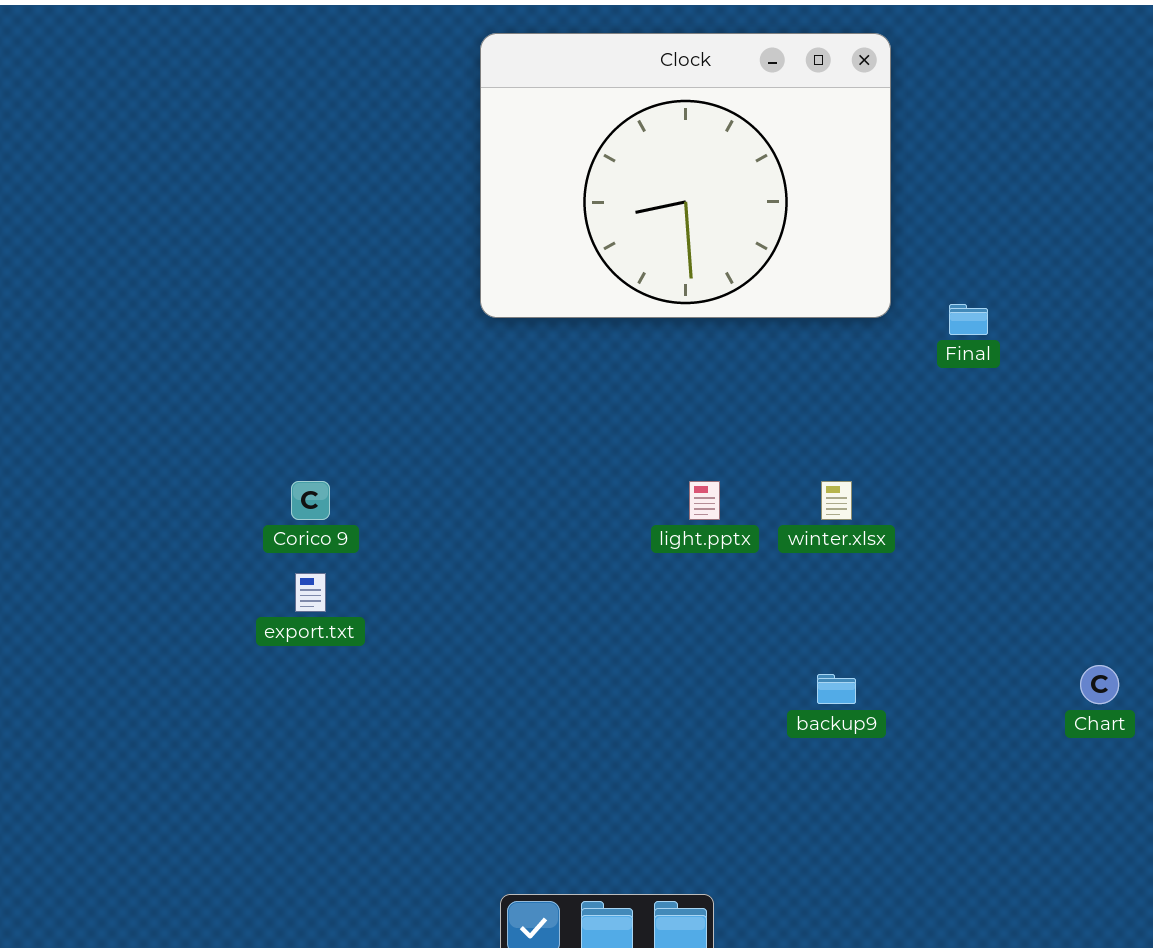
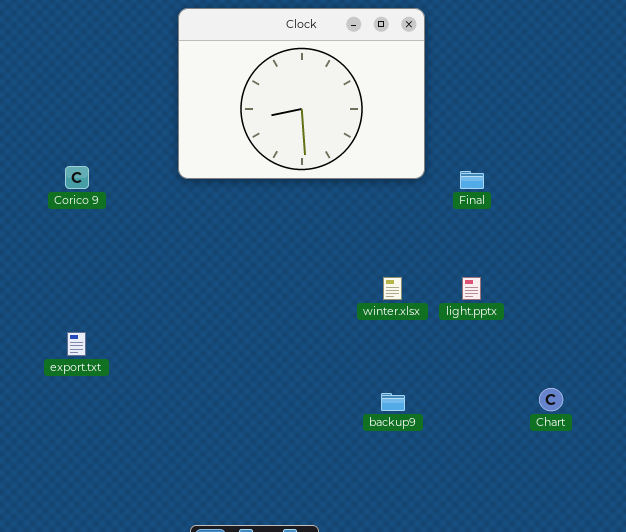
Corico 9: [291,481,330,520] -> [65,166,89,189], moved
light.pptx: [689,481,720,520] -> [462,277,481,300], moved

